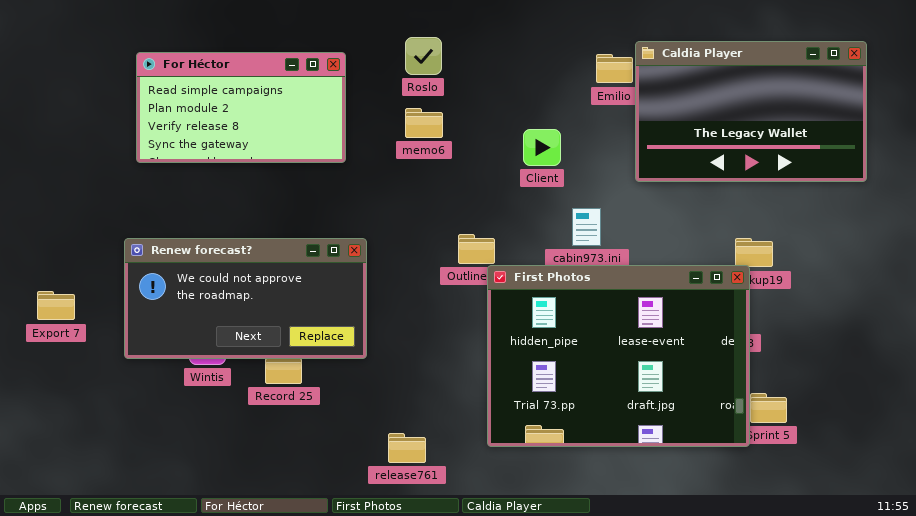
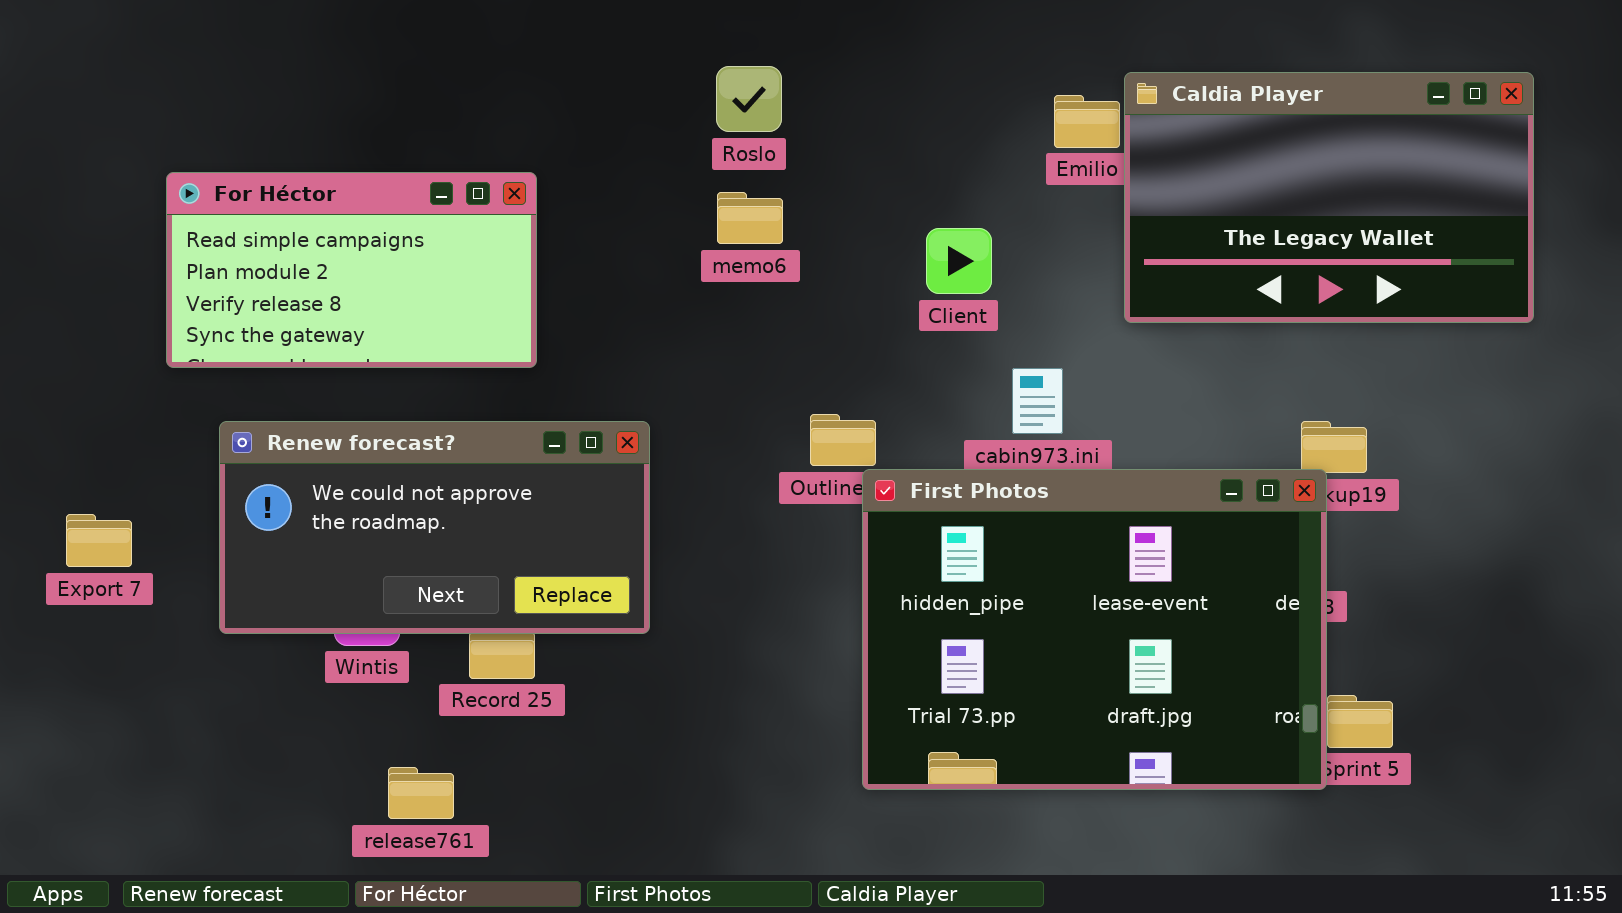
For Héctor: [136,52,346,163] -> [166,172,537,368], moved
release761: [388,433,426,463] -> [388,767,454,819], moved

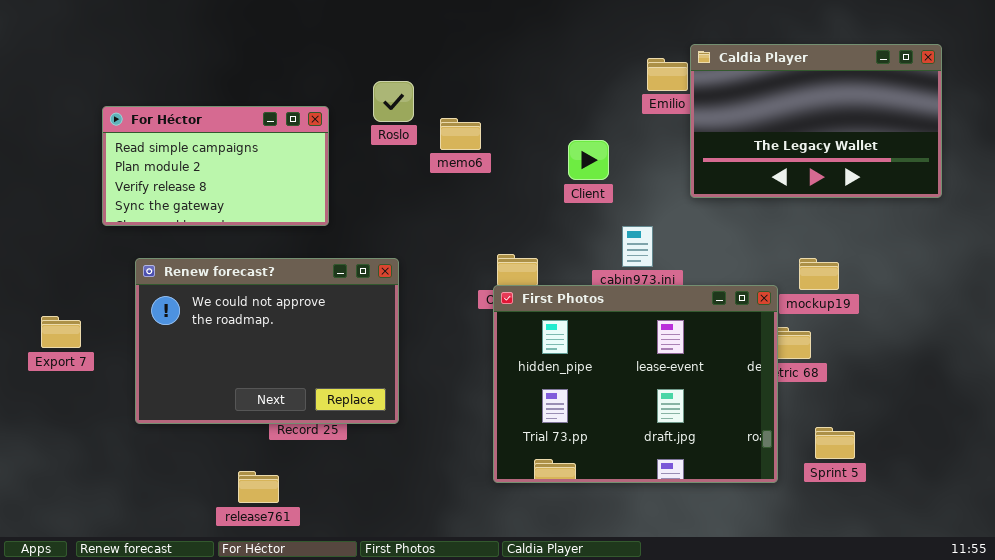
Roslo: [716,66,782,132] -> [373,81,414,122], moved
Renew forecast?: [219,421,650,634] -> [135,258,399,424], resized
First Photos: [862,469,1327,790] -> [493,285,778,483], moved

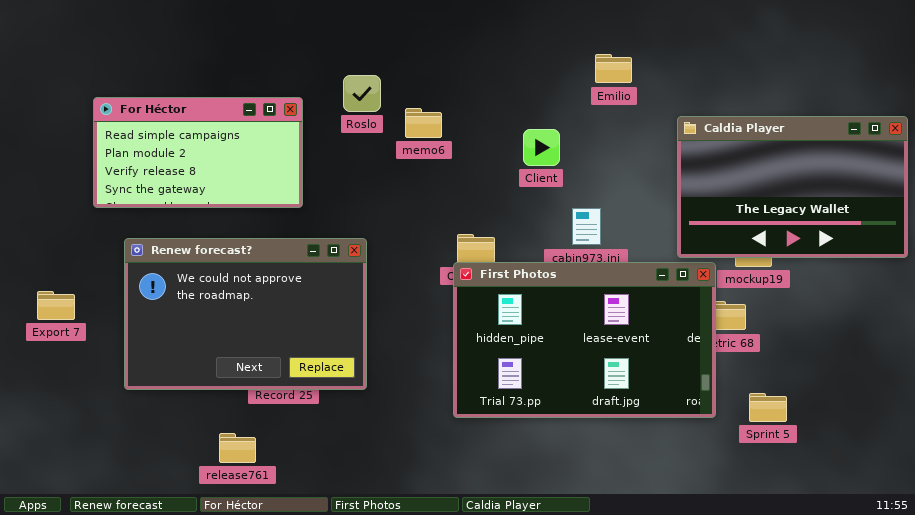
Caldia Player: [690,44,942,198] -> [677,116,908,258], moved
First Photos: [493,285,778,483] -> [453,262,716,418], resized

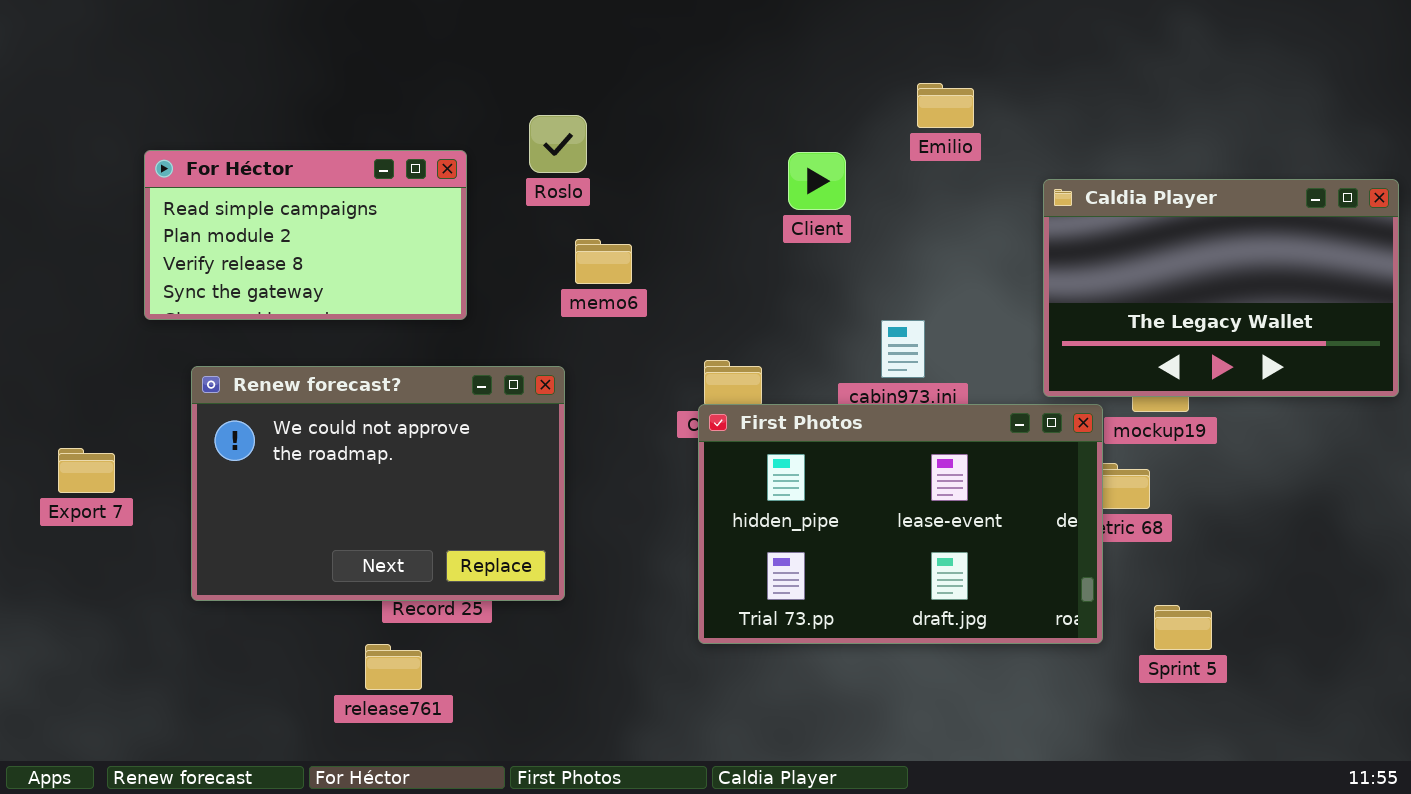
memo6: [405,108,442,138] -> [575,239,632,284], moved
Client: [523,129,560,166] -> [788,152,846,210], moved
release761: [219,433,256,463] -> [365,644,422,690], moved

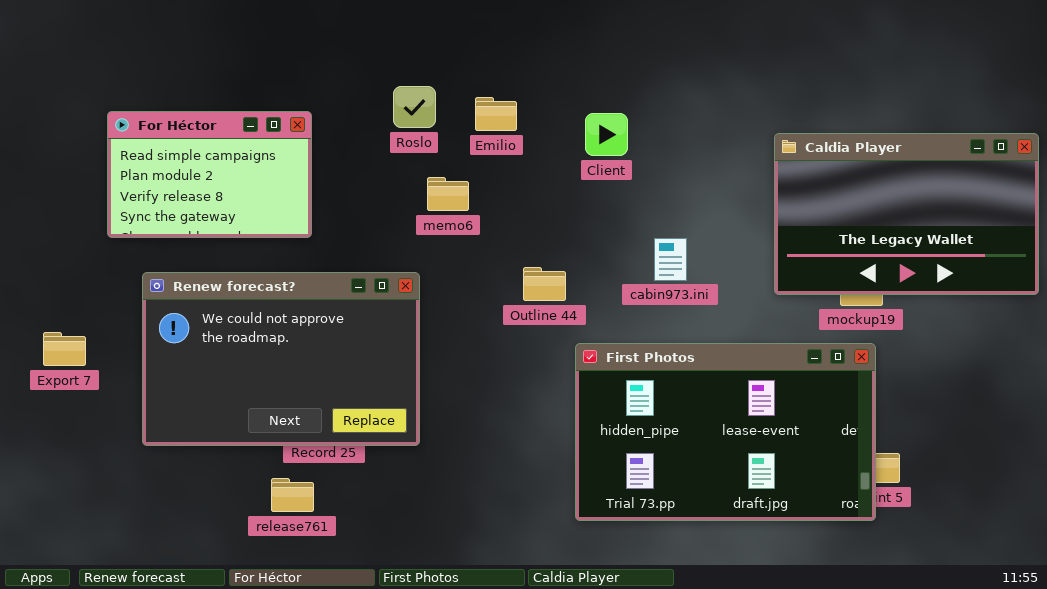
Emilio: [917,83,974,128] -> [475,97,517,131], moved
For Héctor: [144,150,467,320] -> [107,111,312,238], resized
First Photos: [698,404,1103,644] -> [575,343,876,521], moved

